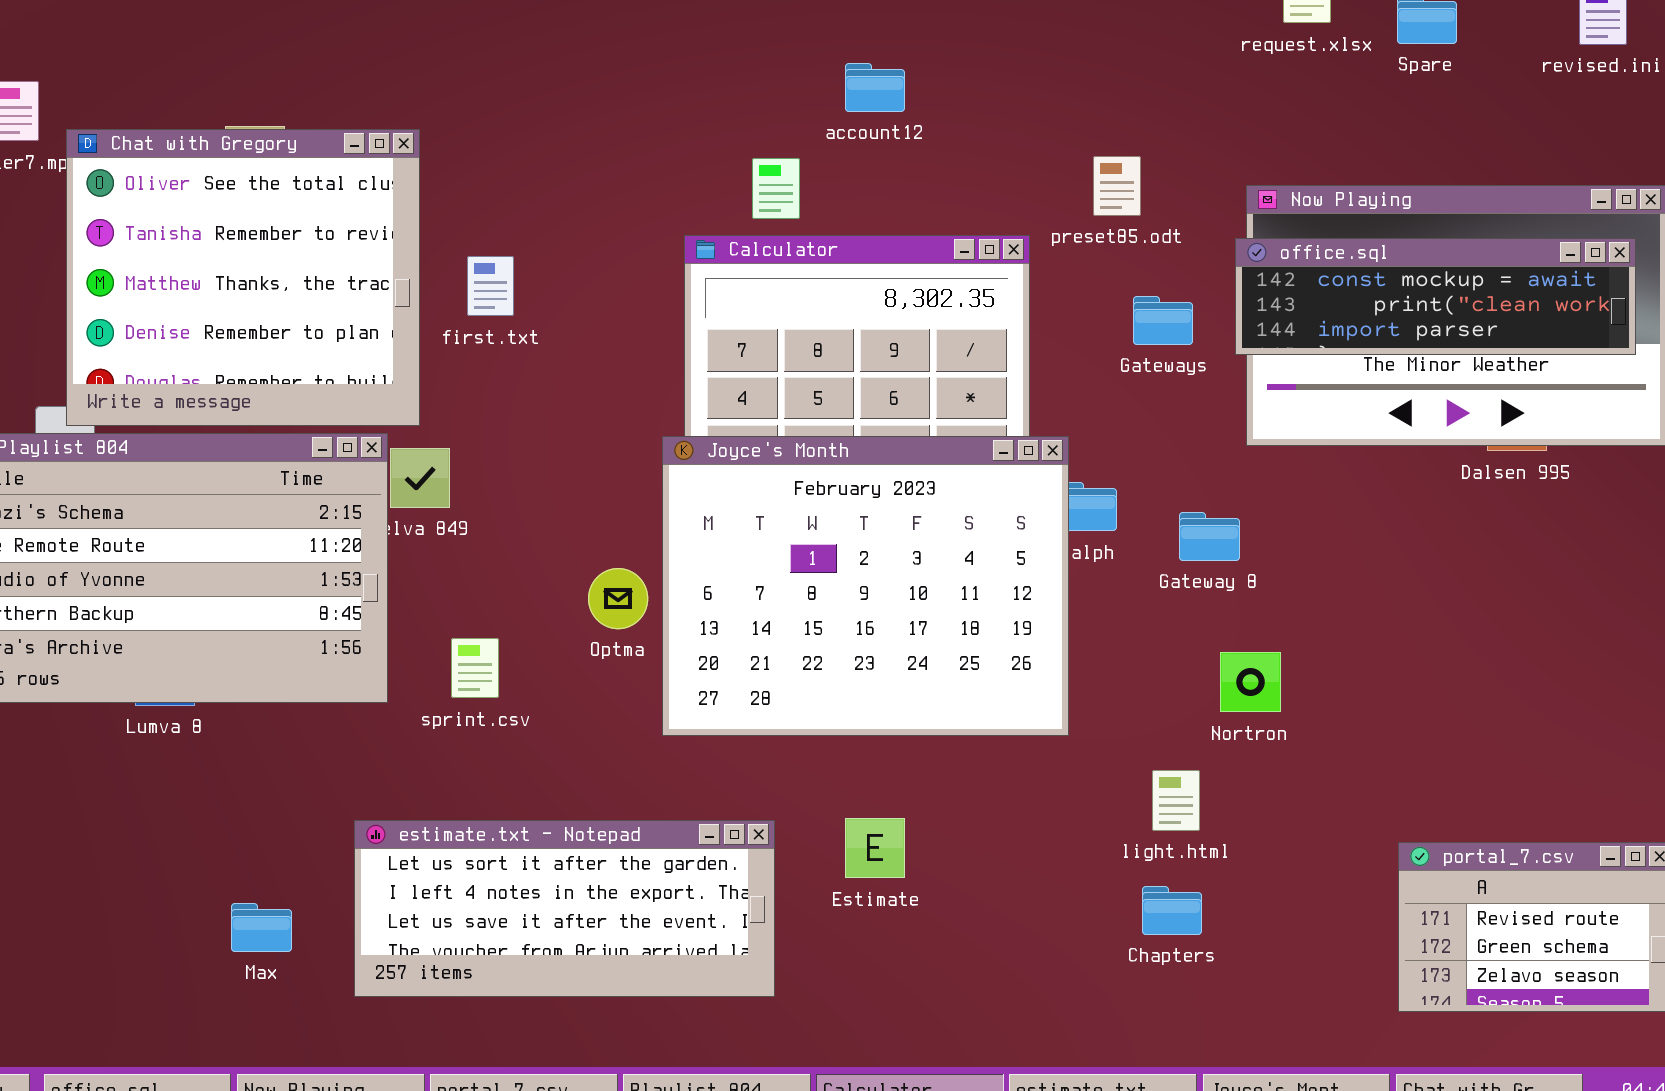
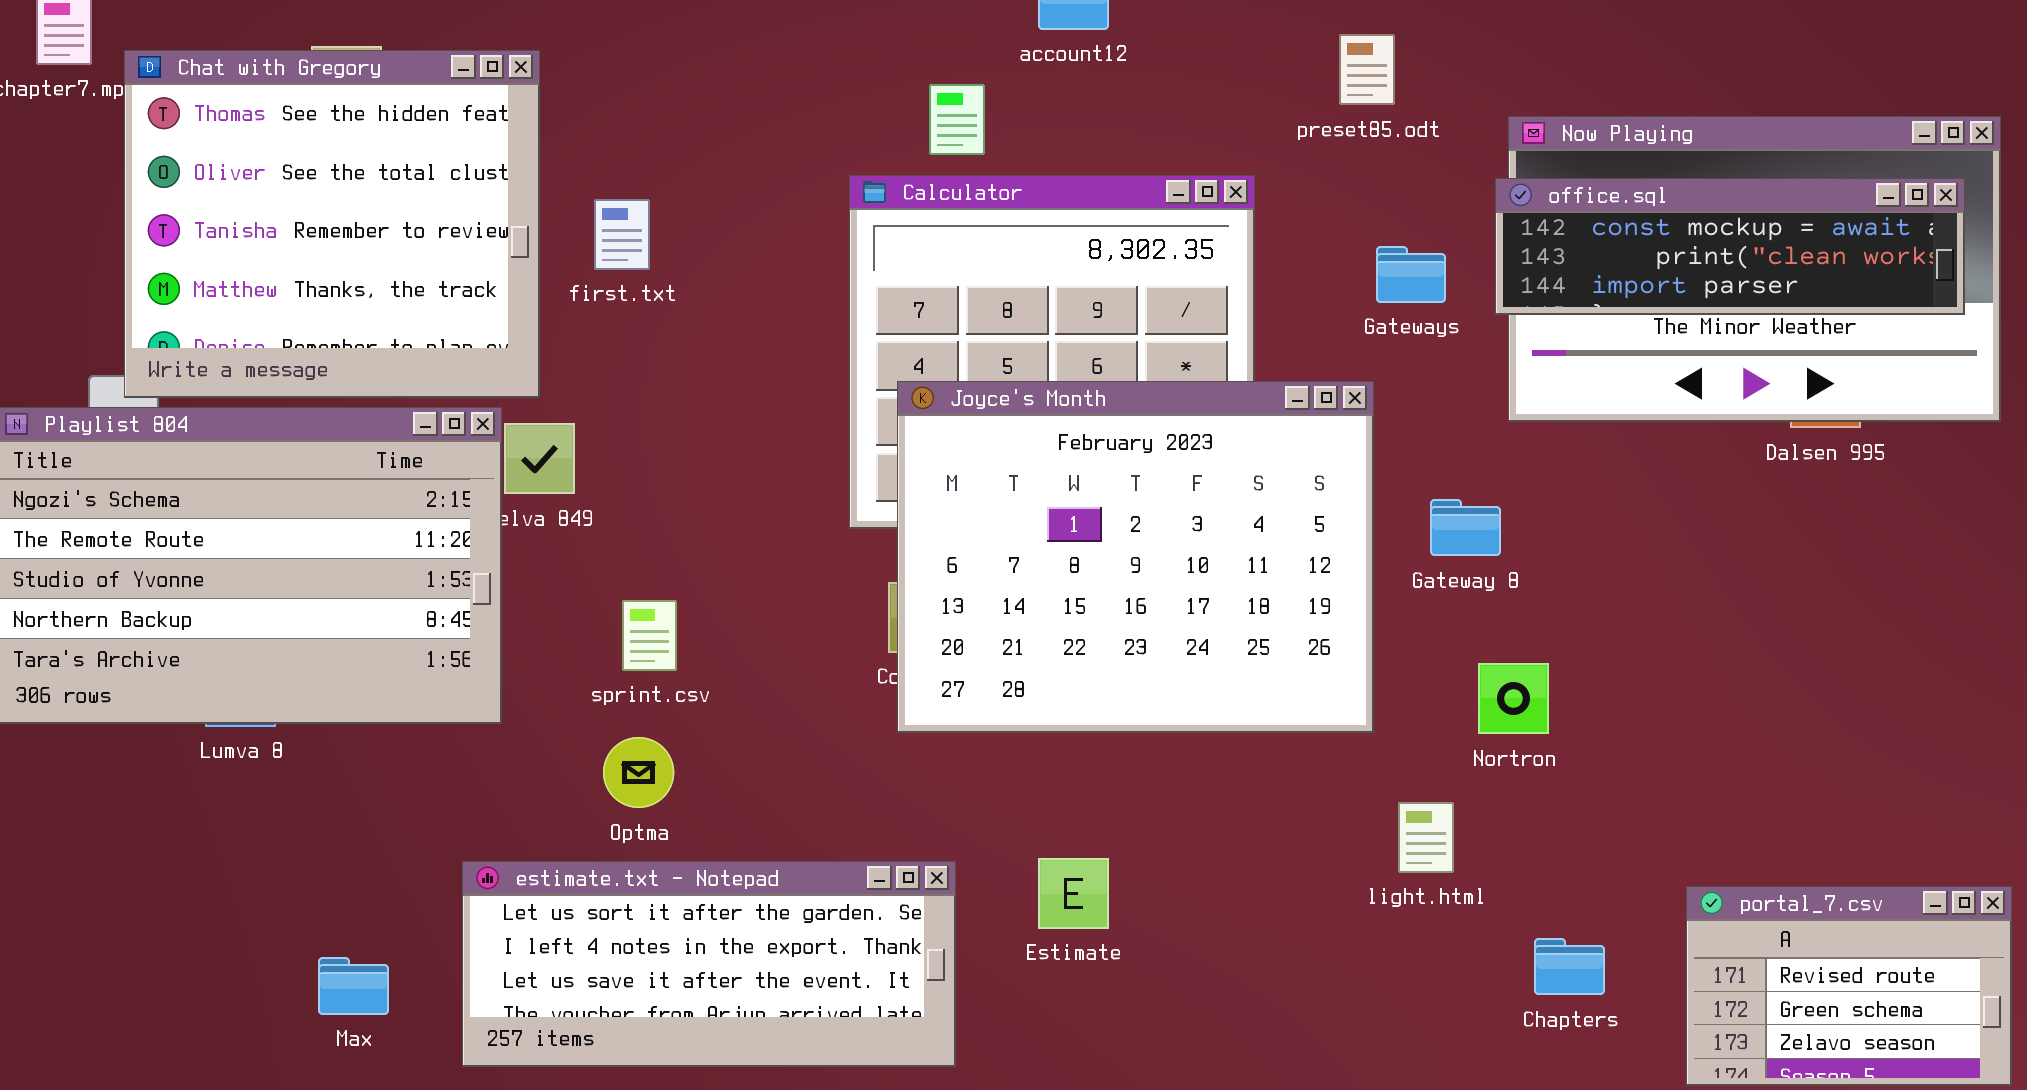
Chat with Gregory: [66,129,420,426] -> [124,50,540,398], scrolled up 1 row
preset85.odt: [1093,156,1141,216] -> [1339,34,1395,105], moved
Joyce's Month: [662,436,1069,736] -> [897,381,1374,733], moved
Optma: [588,568,648,629] -> [603,737,674,808], moved
sprint.csv: [451,638,499,698] -> [622,600,677,671], moved
Chapters: [1142,886,1202,935] -> [1534,938,1605,995], moved

